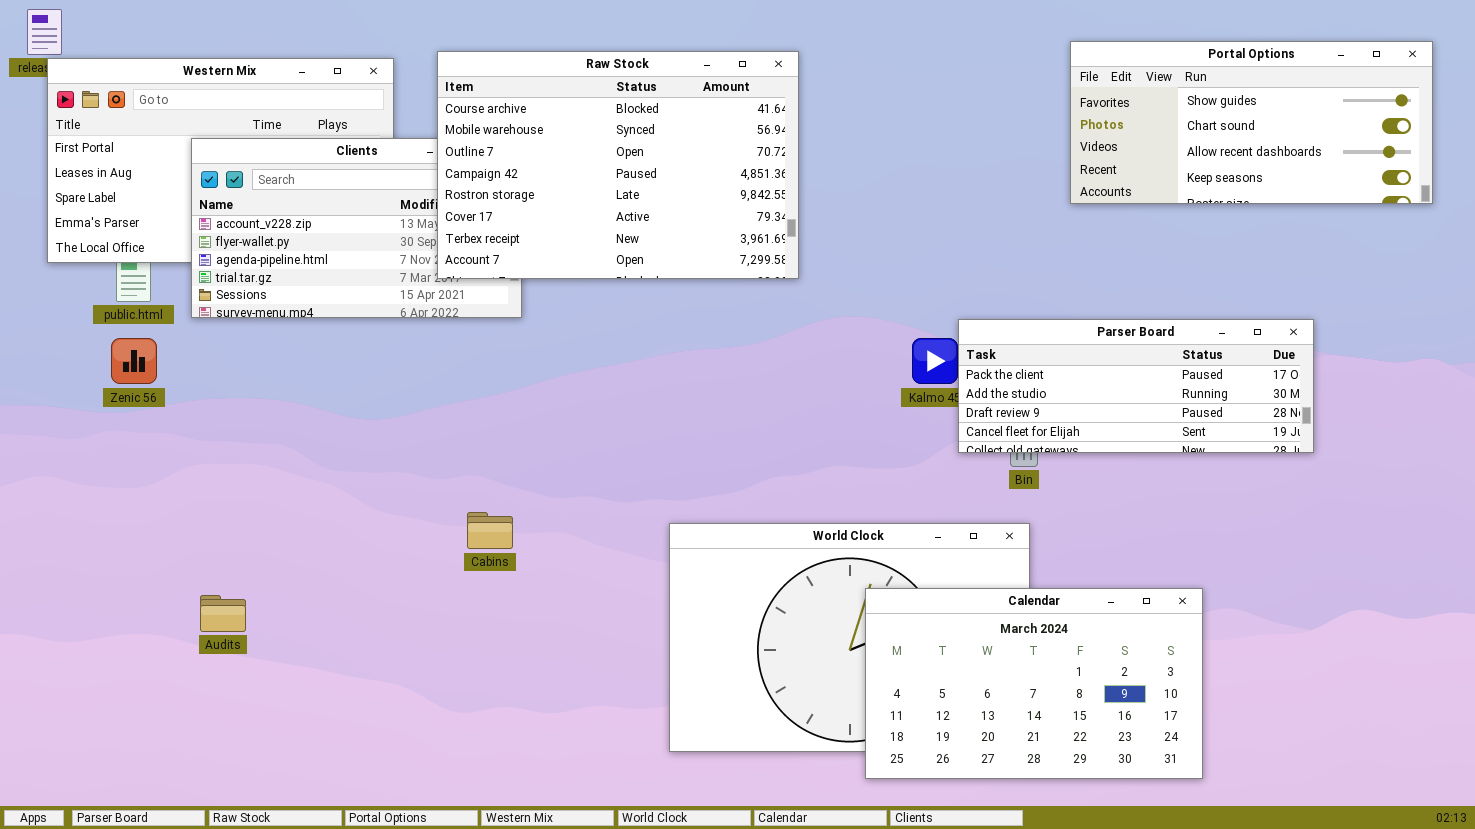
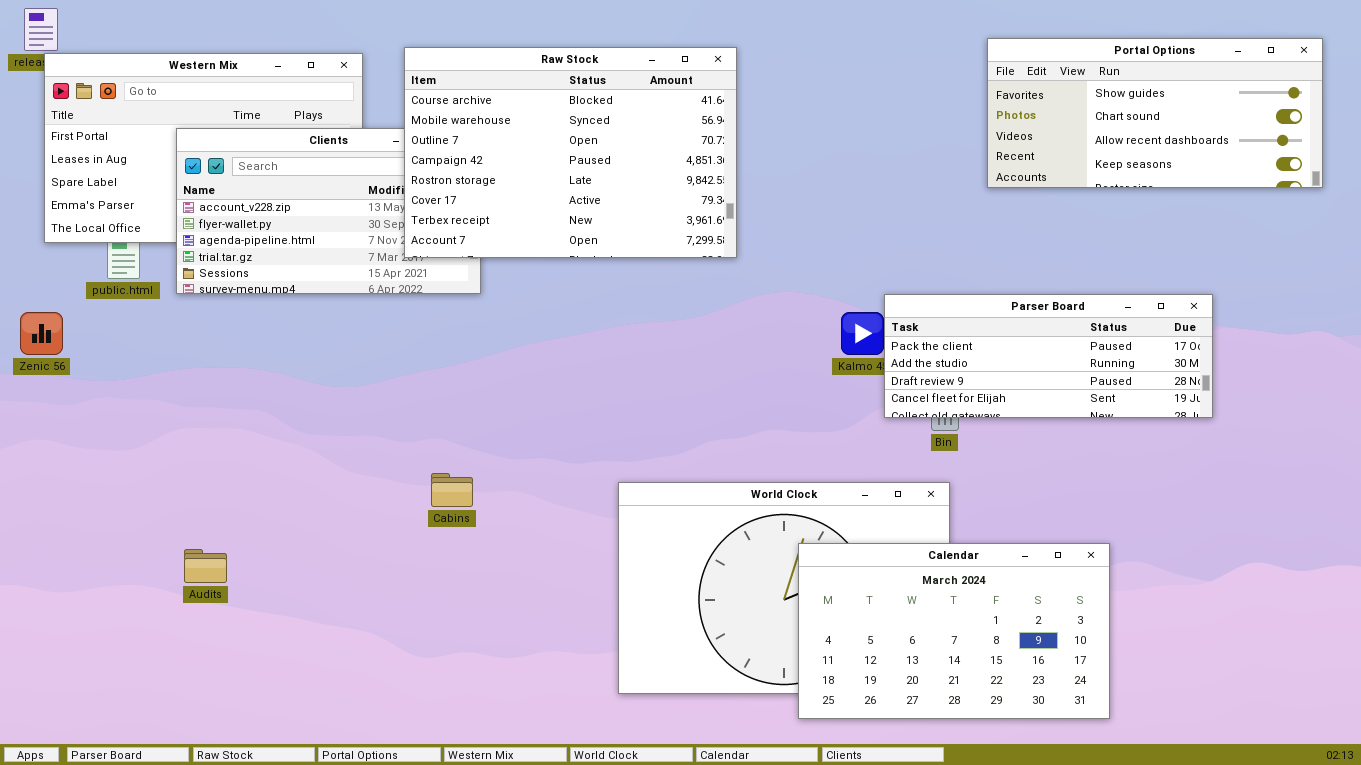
Zenic 56: [111,338,157,384] -> [20,312,63,355], moved

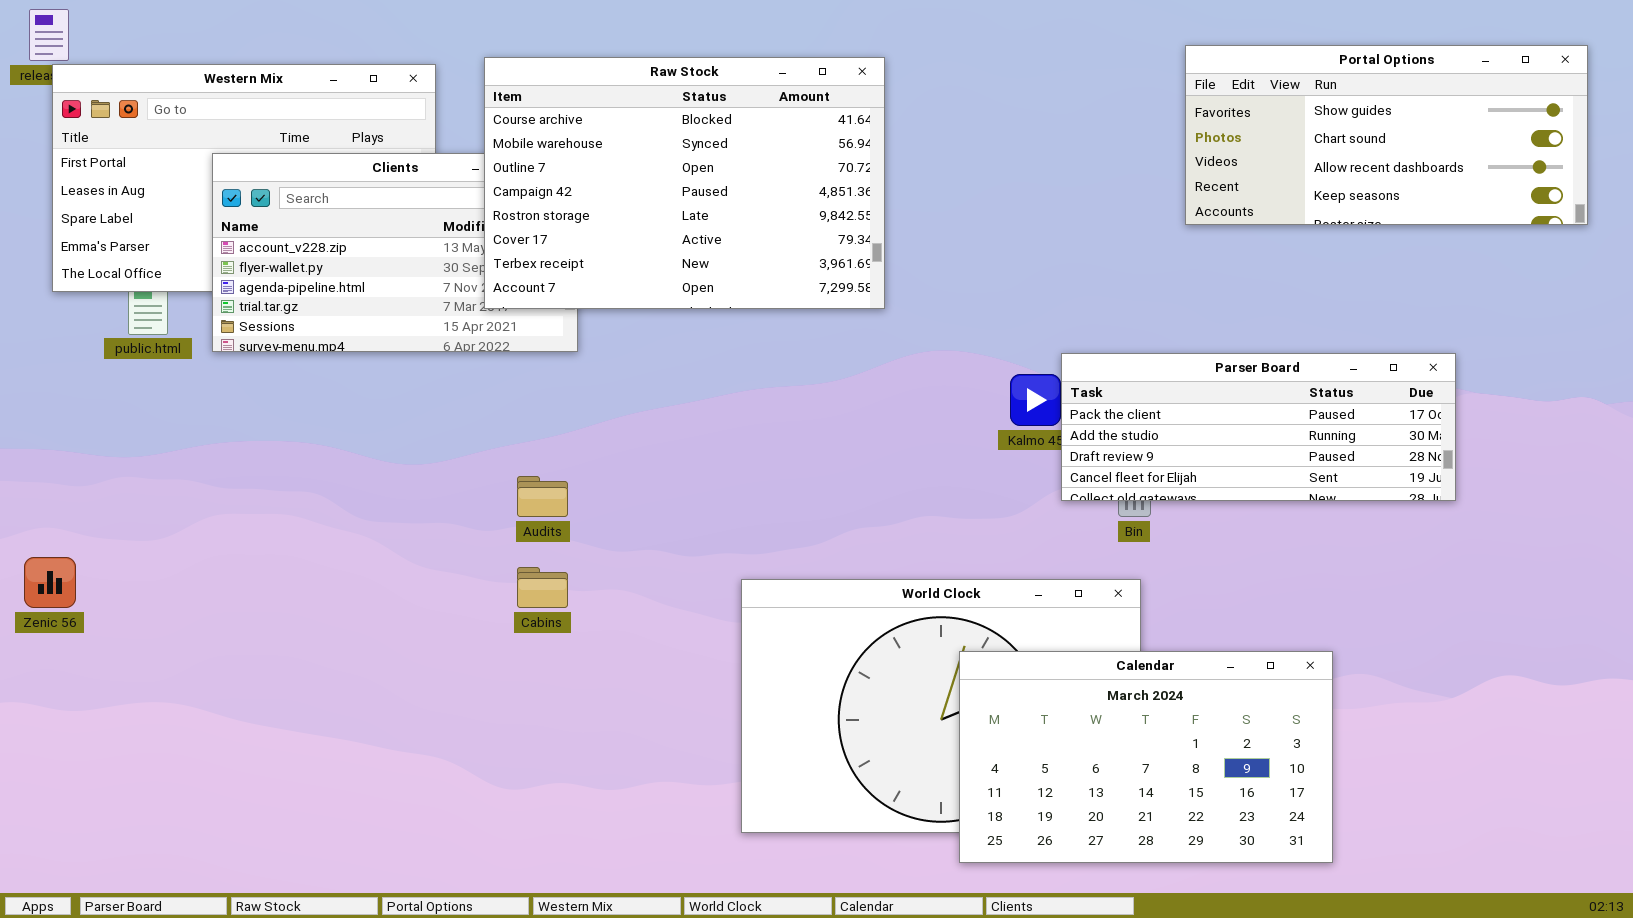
Zenic 56: [20,312,63,355] -> [24,557,76,608], moved
Audits: [184,549,227,583] -> [517,476,568,517], moved

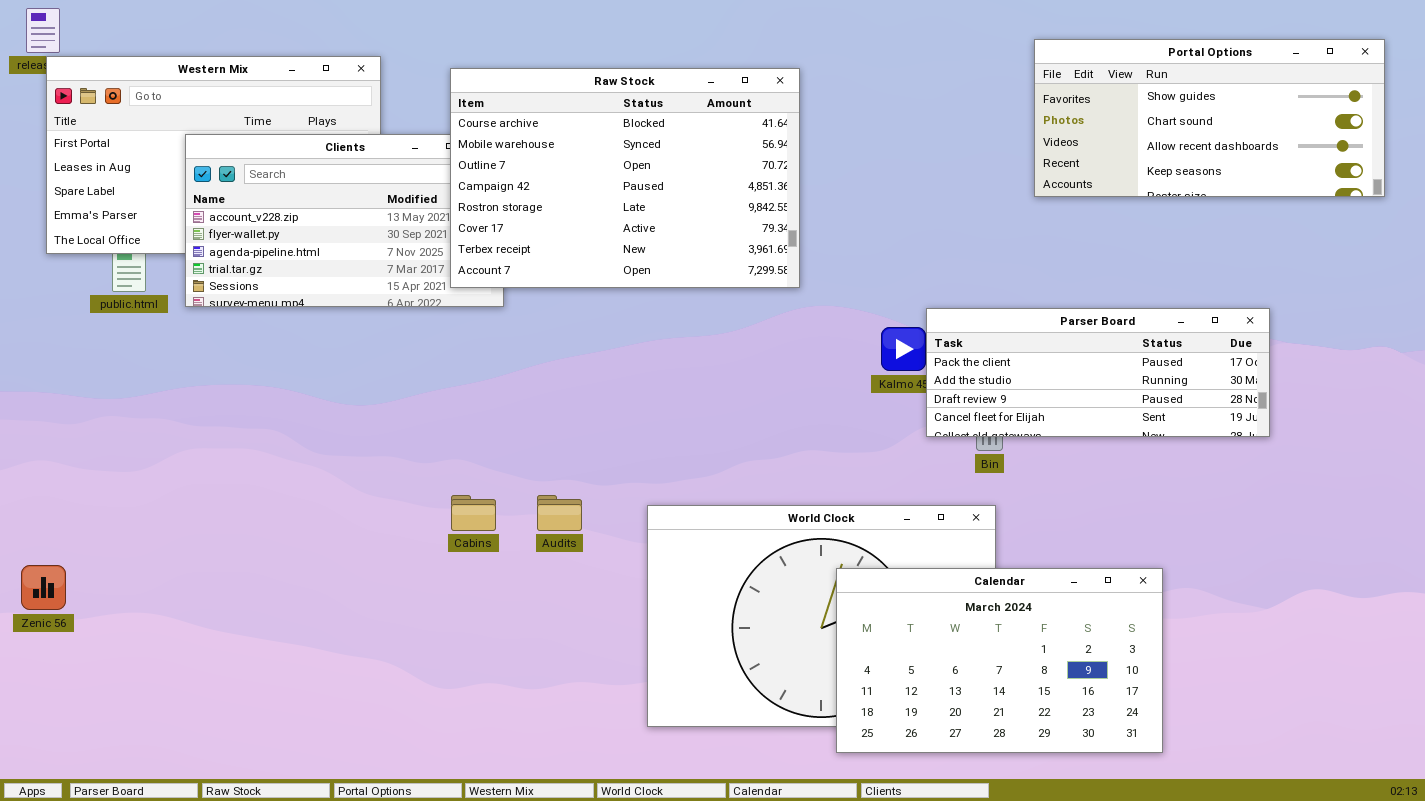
Raw Stock: [484,57,885,309] -> [450,68,800,288], moved
Audits: [517,476,568,517] -> [537,495,582,531], moved
Zenic 56: [24,557,76,608] -> [21,565,66,610], moved

